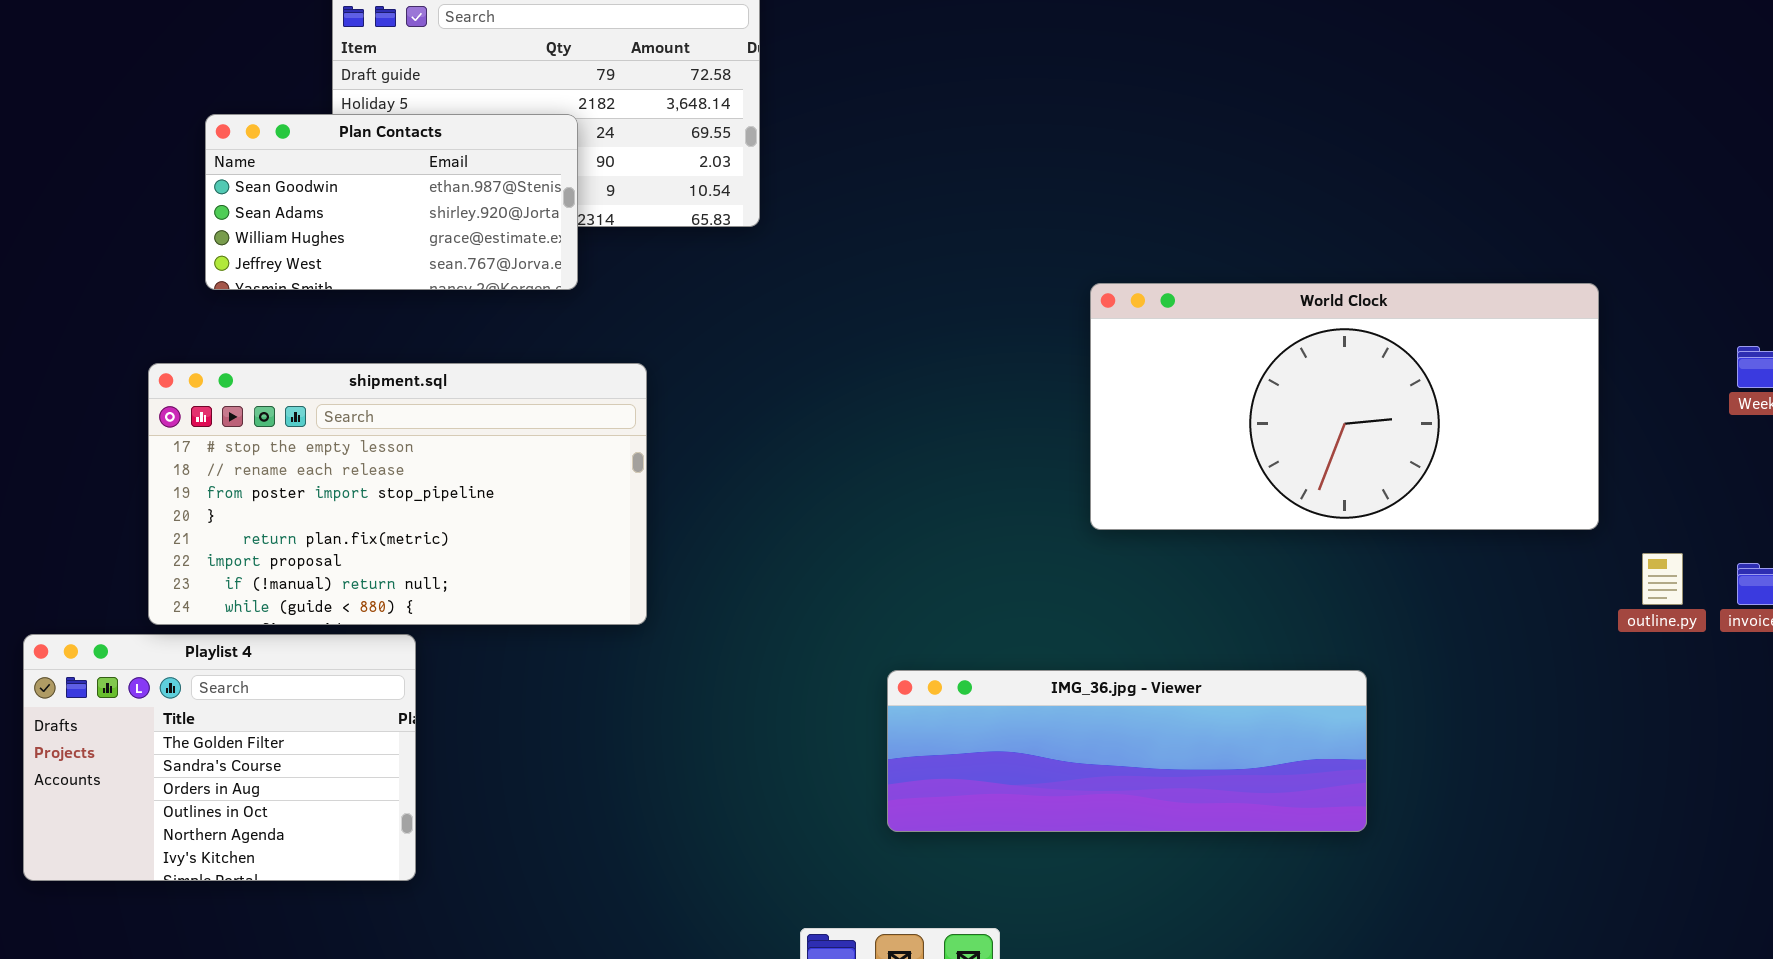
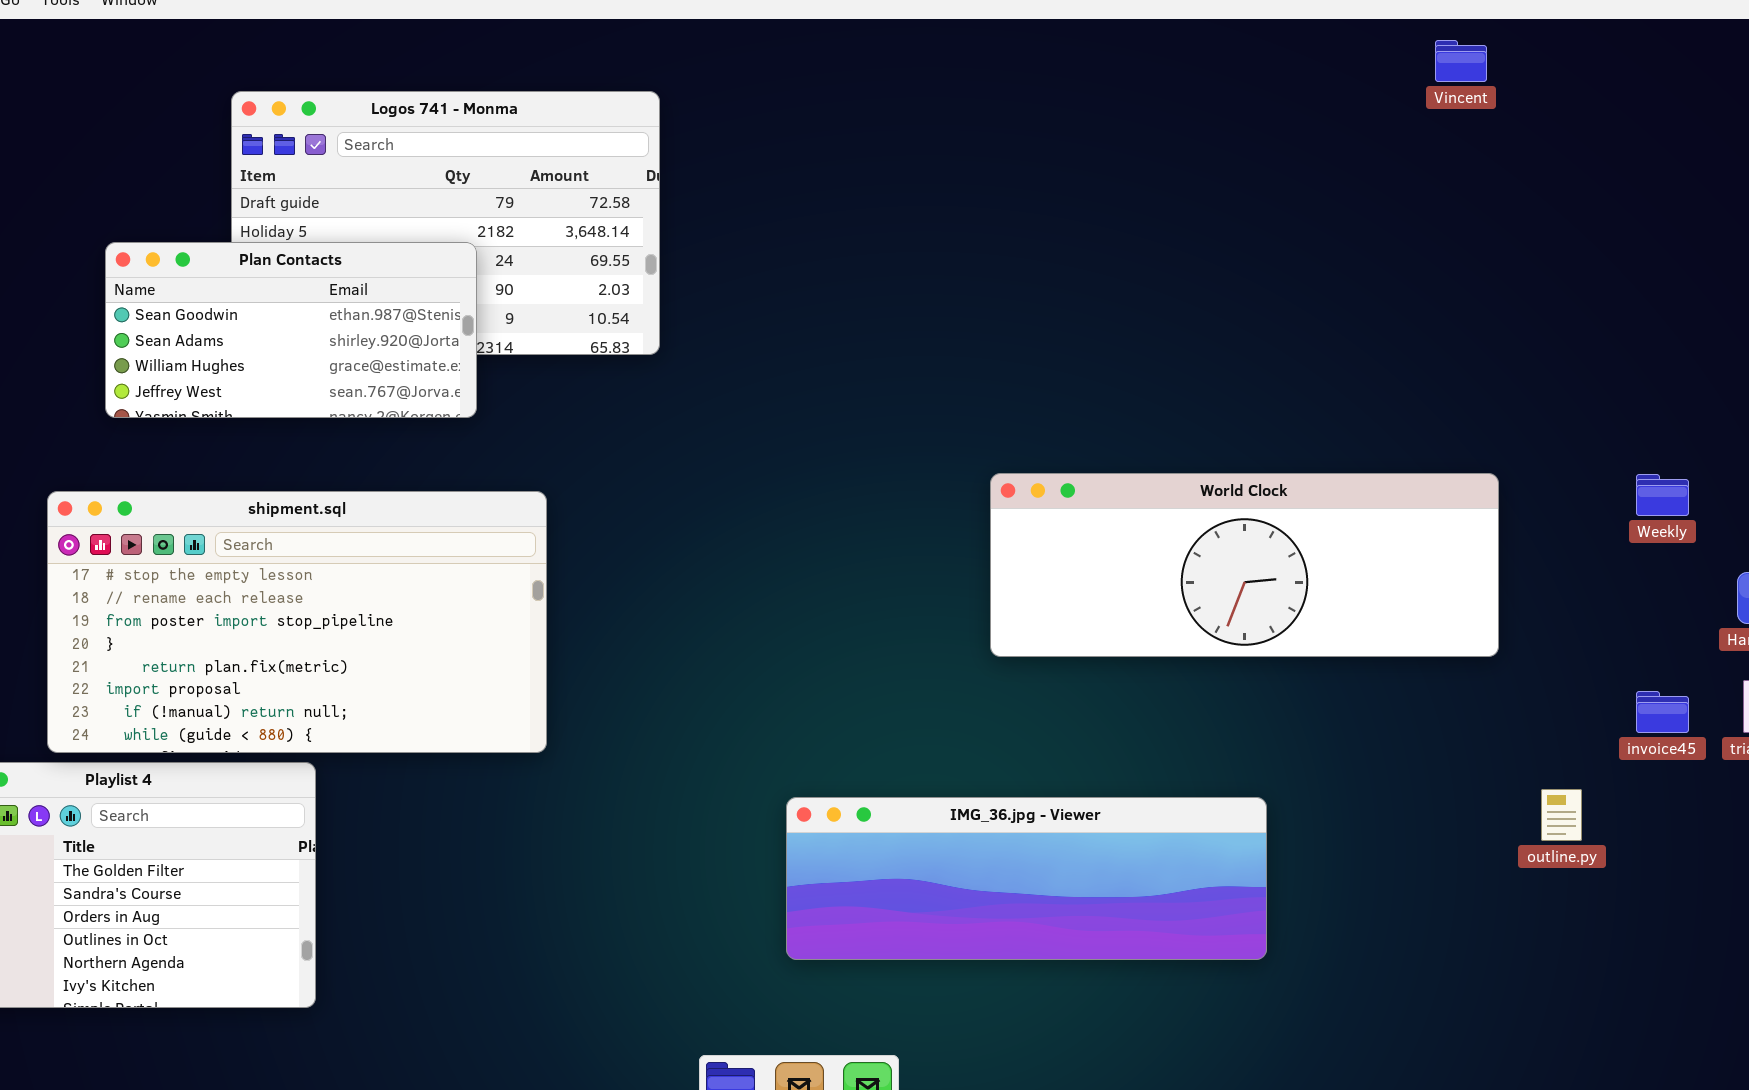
World Clock: [1090,283,1599,530] -> [990,473,1499,657], resized
outline.py: [1642,553,1683,605] -> [1541,789,1582,841], moved

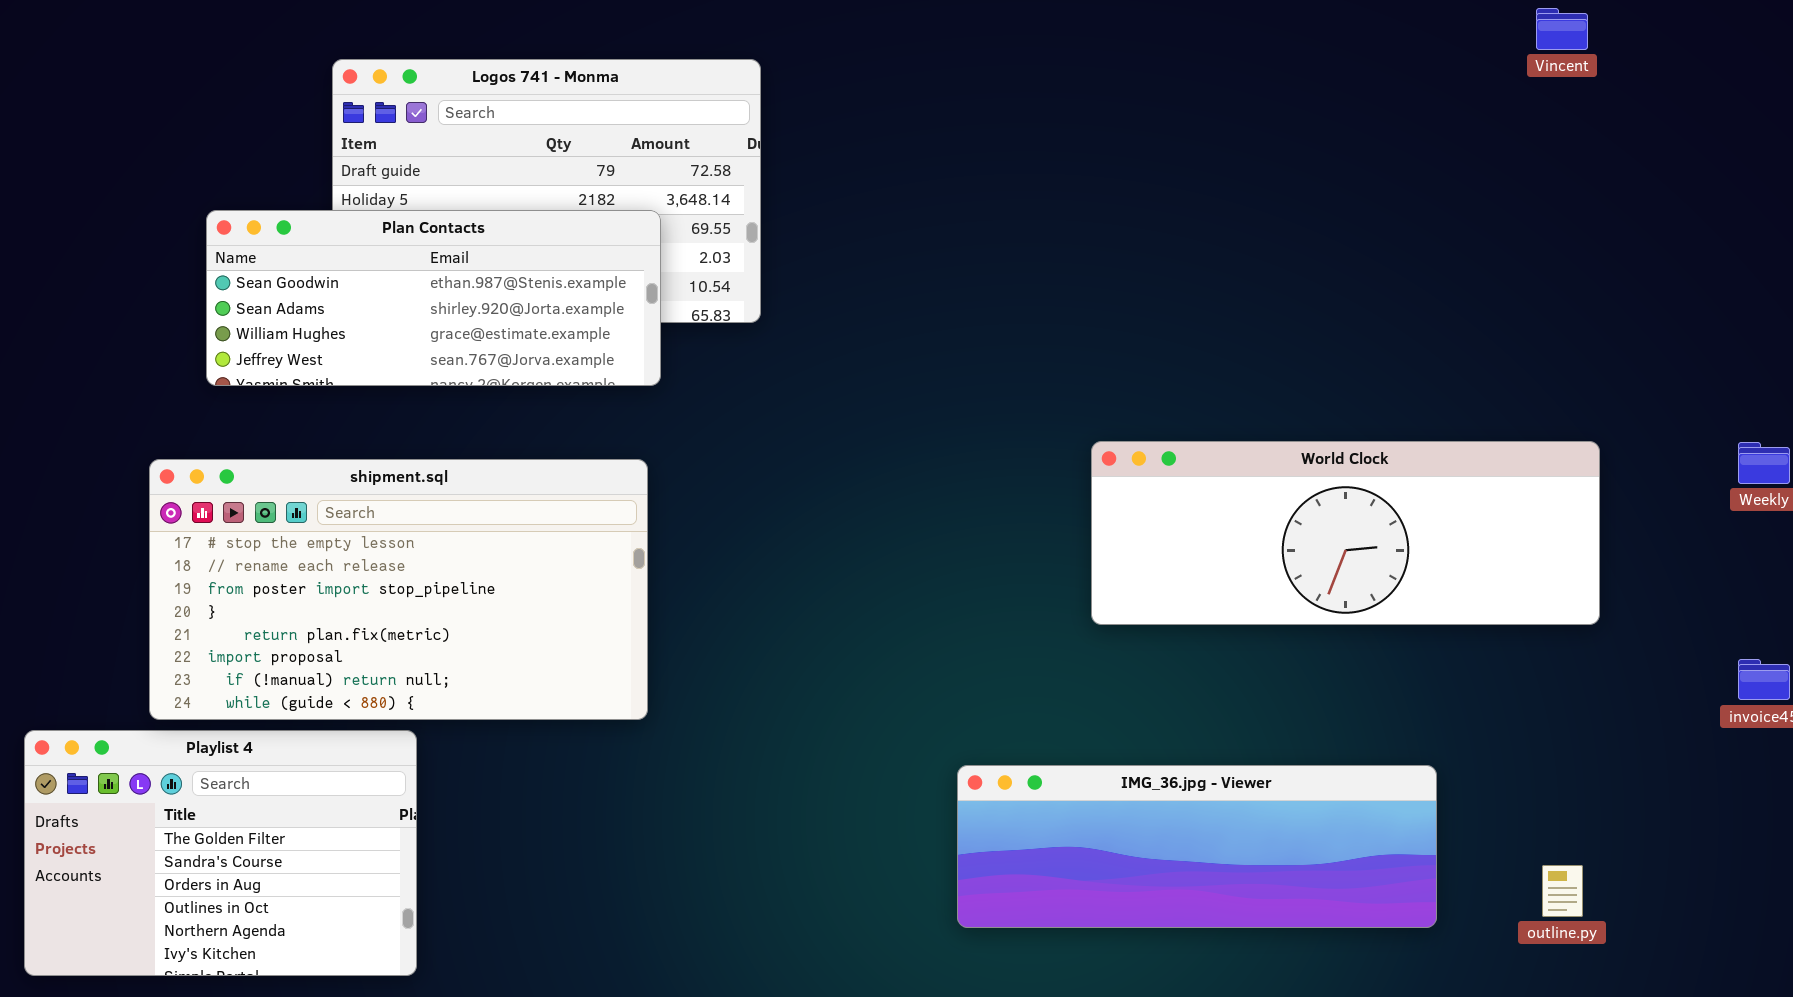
Plan Contacts: [105,242,477,418] -> [206,210,661,386], resized
outline.py: [1541,789,1582,841] -> [1542,865,1583,917], moved
IMG_36.jpg - Viewer: [786,797,1267,960] -> [957,765,1437,928], moved

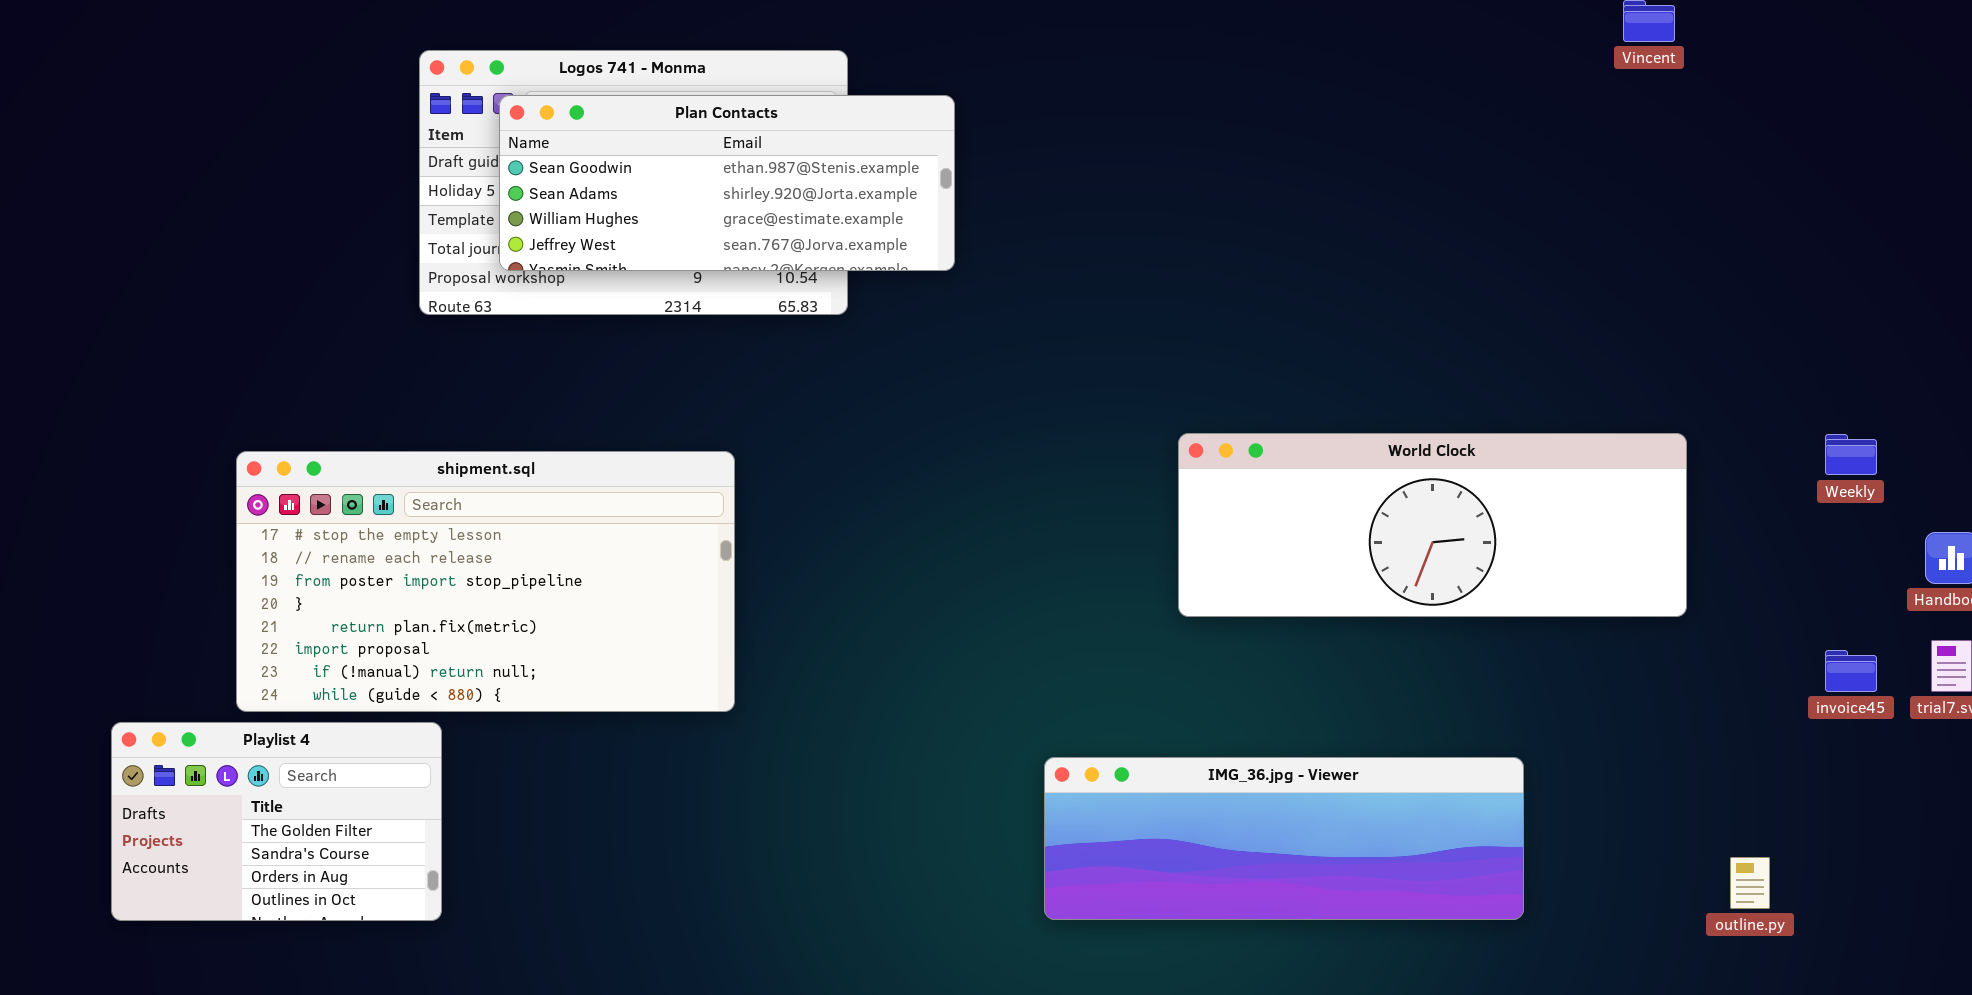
Plan Contacts: [206,210,661,386] -> [499,95,955,271], moved
Playlist 4: [24,730,417,976] -> [111,722,442,921], resized
outline.py: [1542,865,1583,917] -> [1730,857,1770,909], moved

